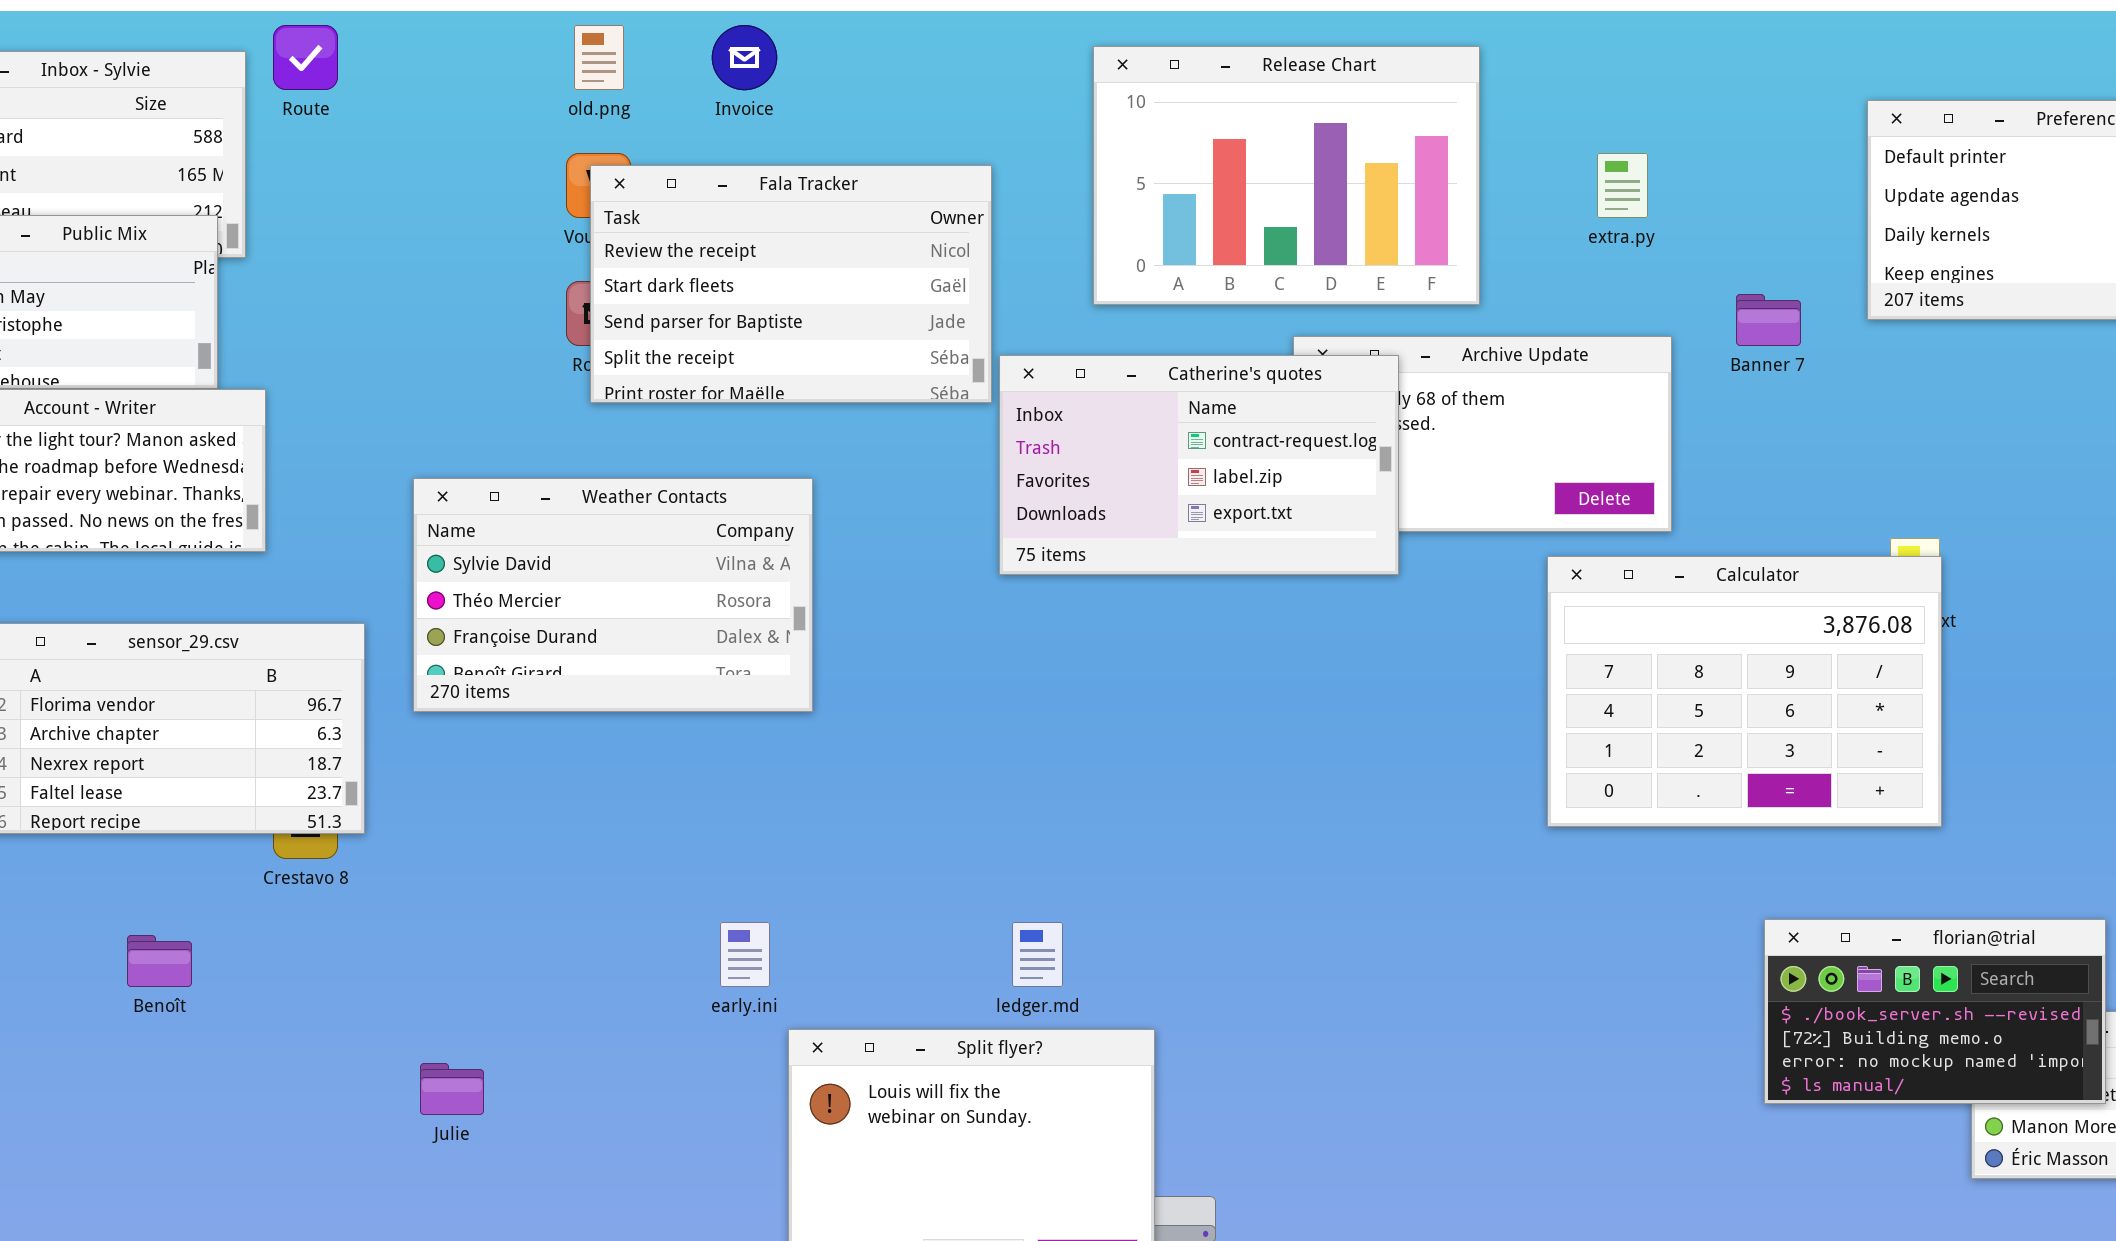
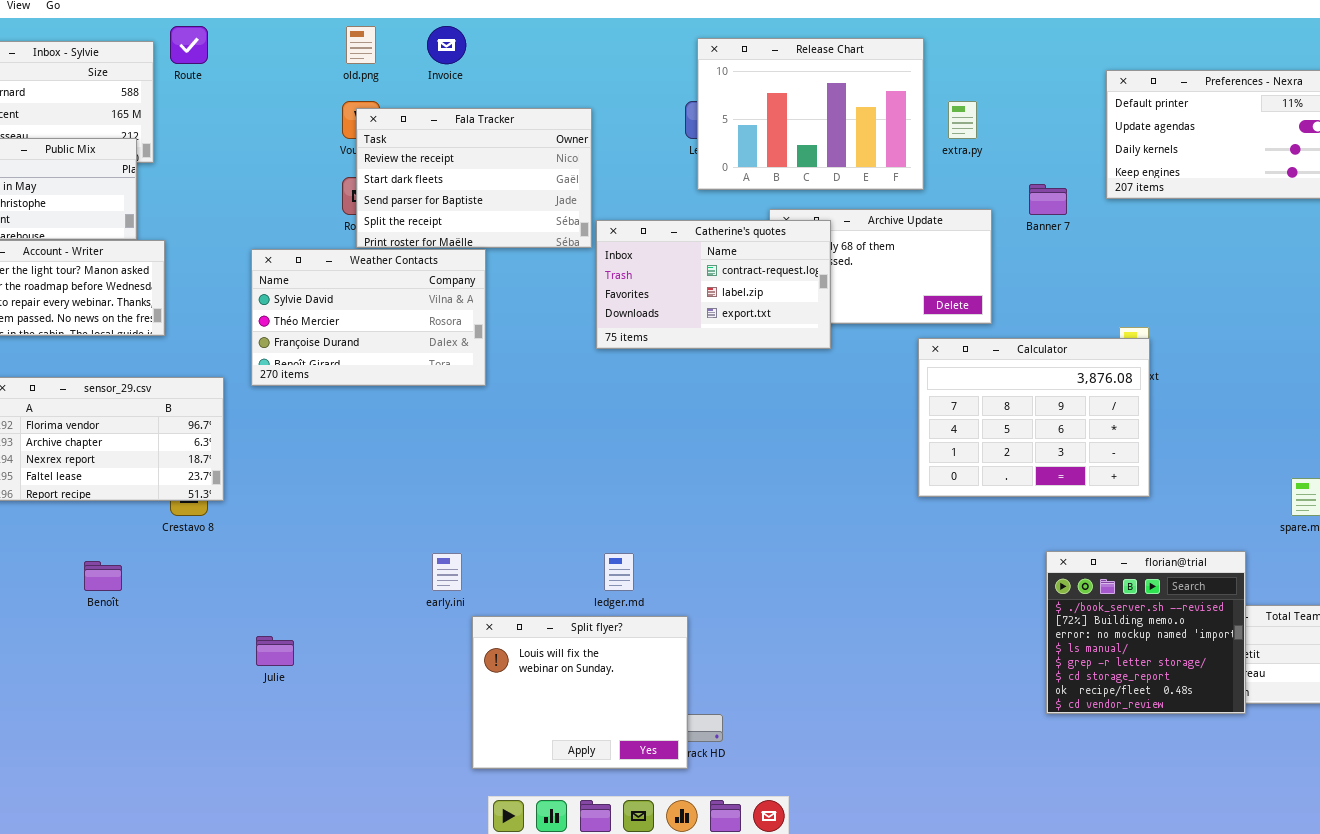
Release Chart: [1093,46,1480,305] -> [697,38,924,190], moved
Weather Contacts: [413,478,813,712] -> [251,249,486,386], moved
florian@trial: [1764,919,2106,1104] -> [1046,551,1246,714], resized

